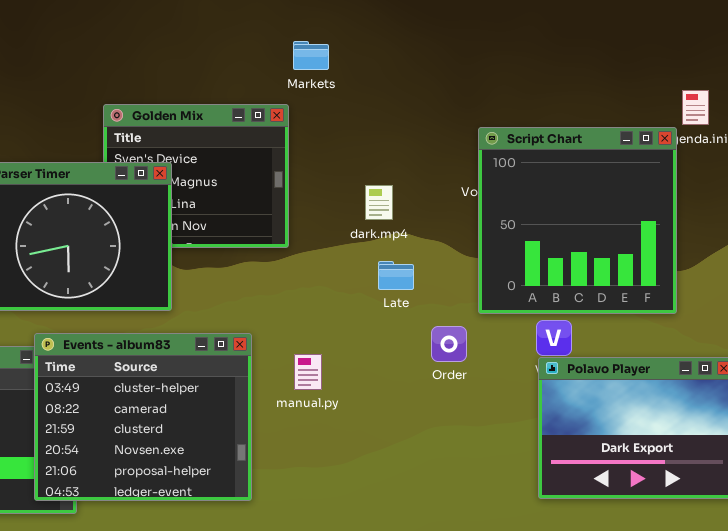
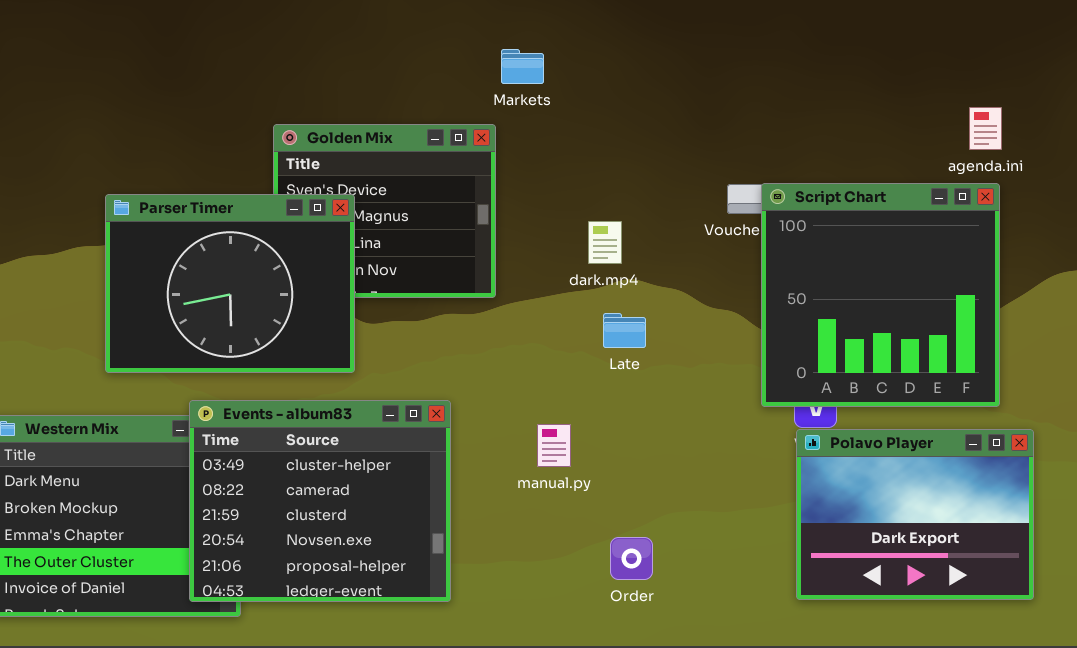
Script Chart: [478,127,677,314] -> [761,183,1000,407], moved
Order: [431,326,467,362] -> [610,537,653,580], moved
manual.py: [294,354,322,390] -> [537,424,571,467], moved

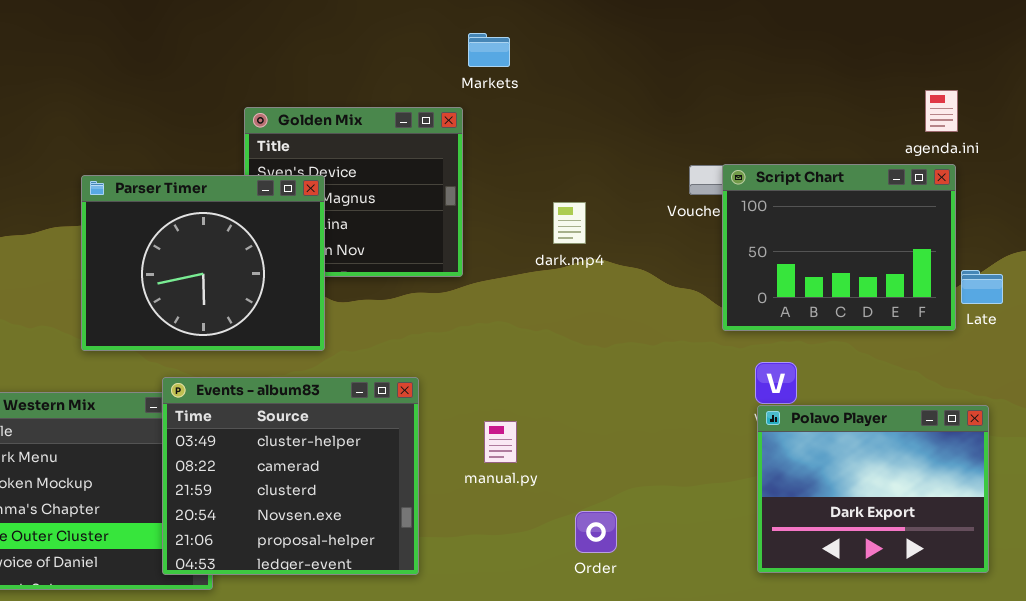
Script Chart: [761,183,1000,407] -> [722,164,956,331], resized
Late: [603,313,646,348] -> [961,270,1003,304], moved
manual.py: [537,424,571,467] -> [484,421,517,463], moved

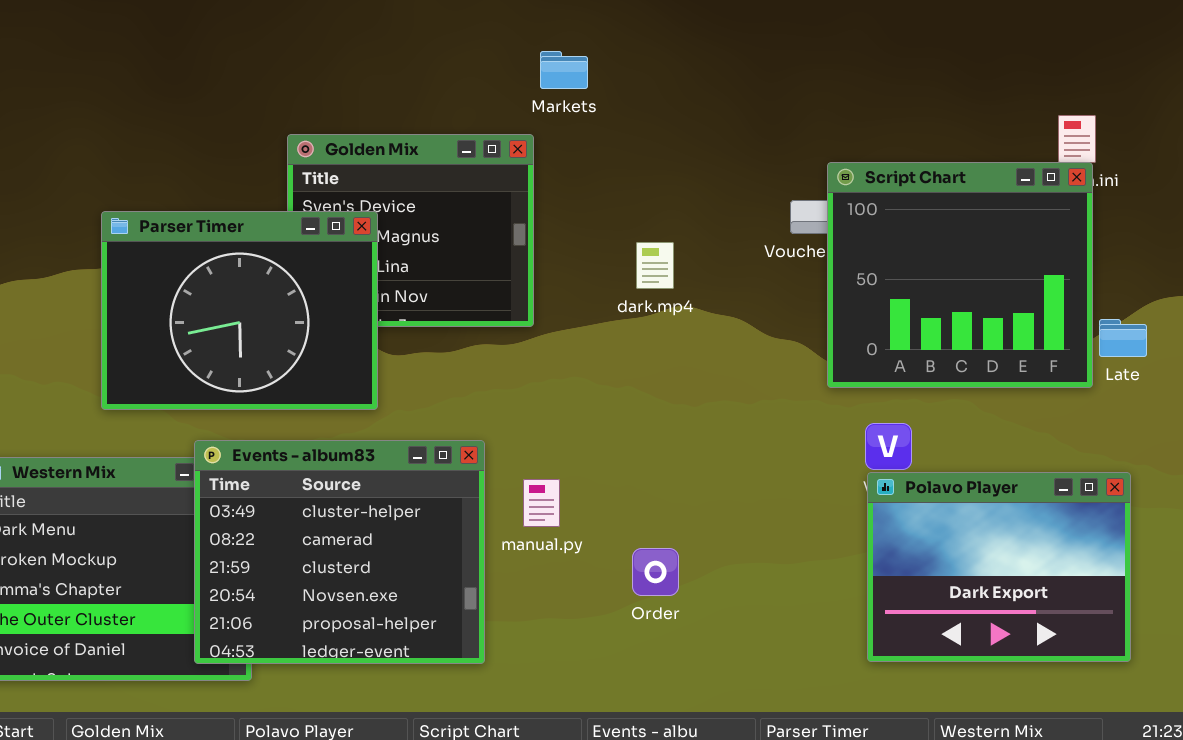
Script Chart: [722,164,956,331] -> [827,162,1093,388], resized
manual.py: [484,421,517,463] -> [523,479,560,527], moved
Order: [575,511,617,553] -> [632,548,679,596], moved

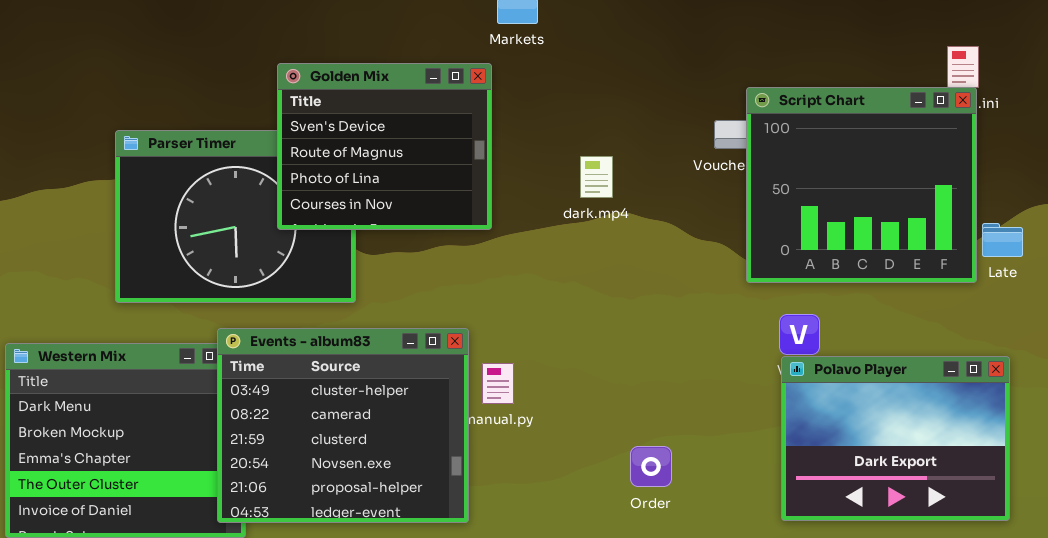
Golden Mix: [287,134,534,327] -> [277,63,492,230], raised
Events - album83: [194,440,485,664] -> [217,328,469,523], moved
Order: [632,548,679,596] -> [630,446,672,487], moved

